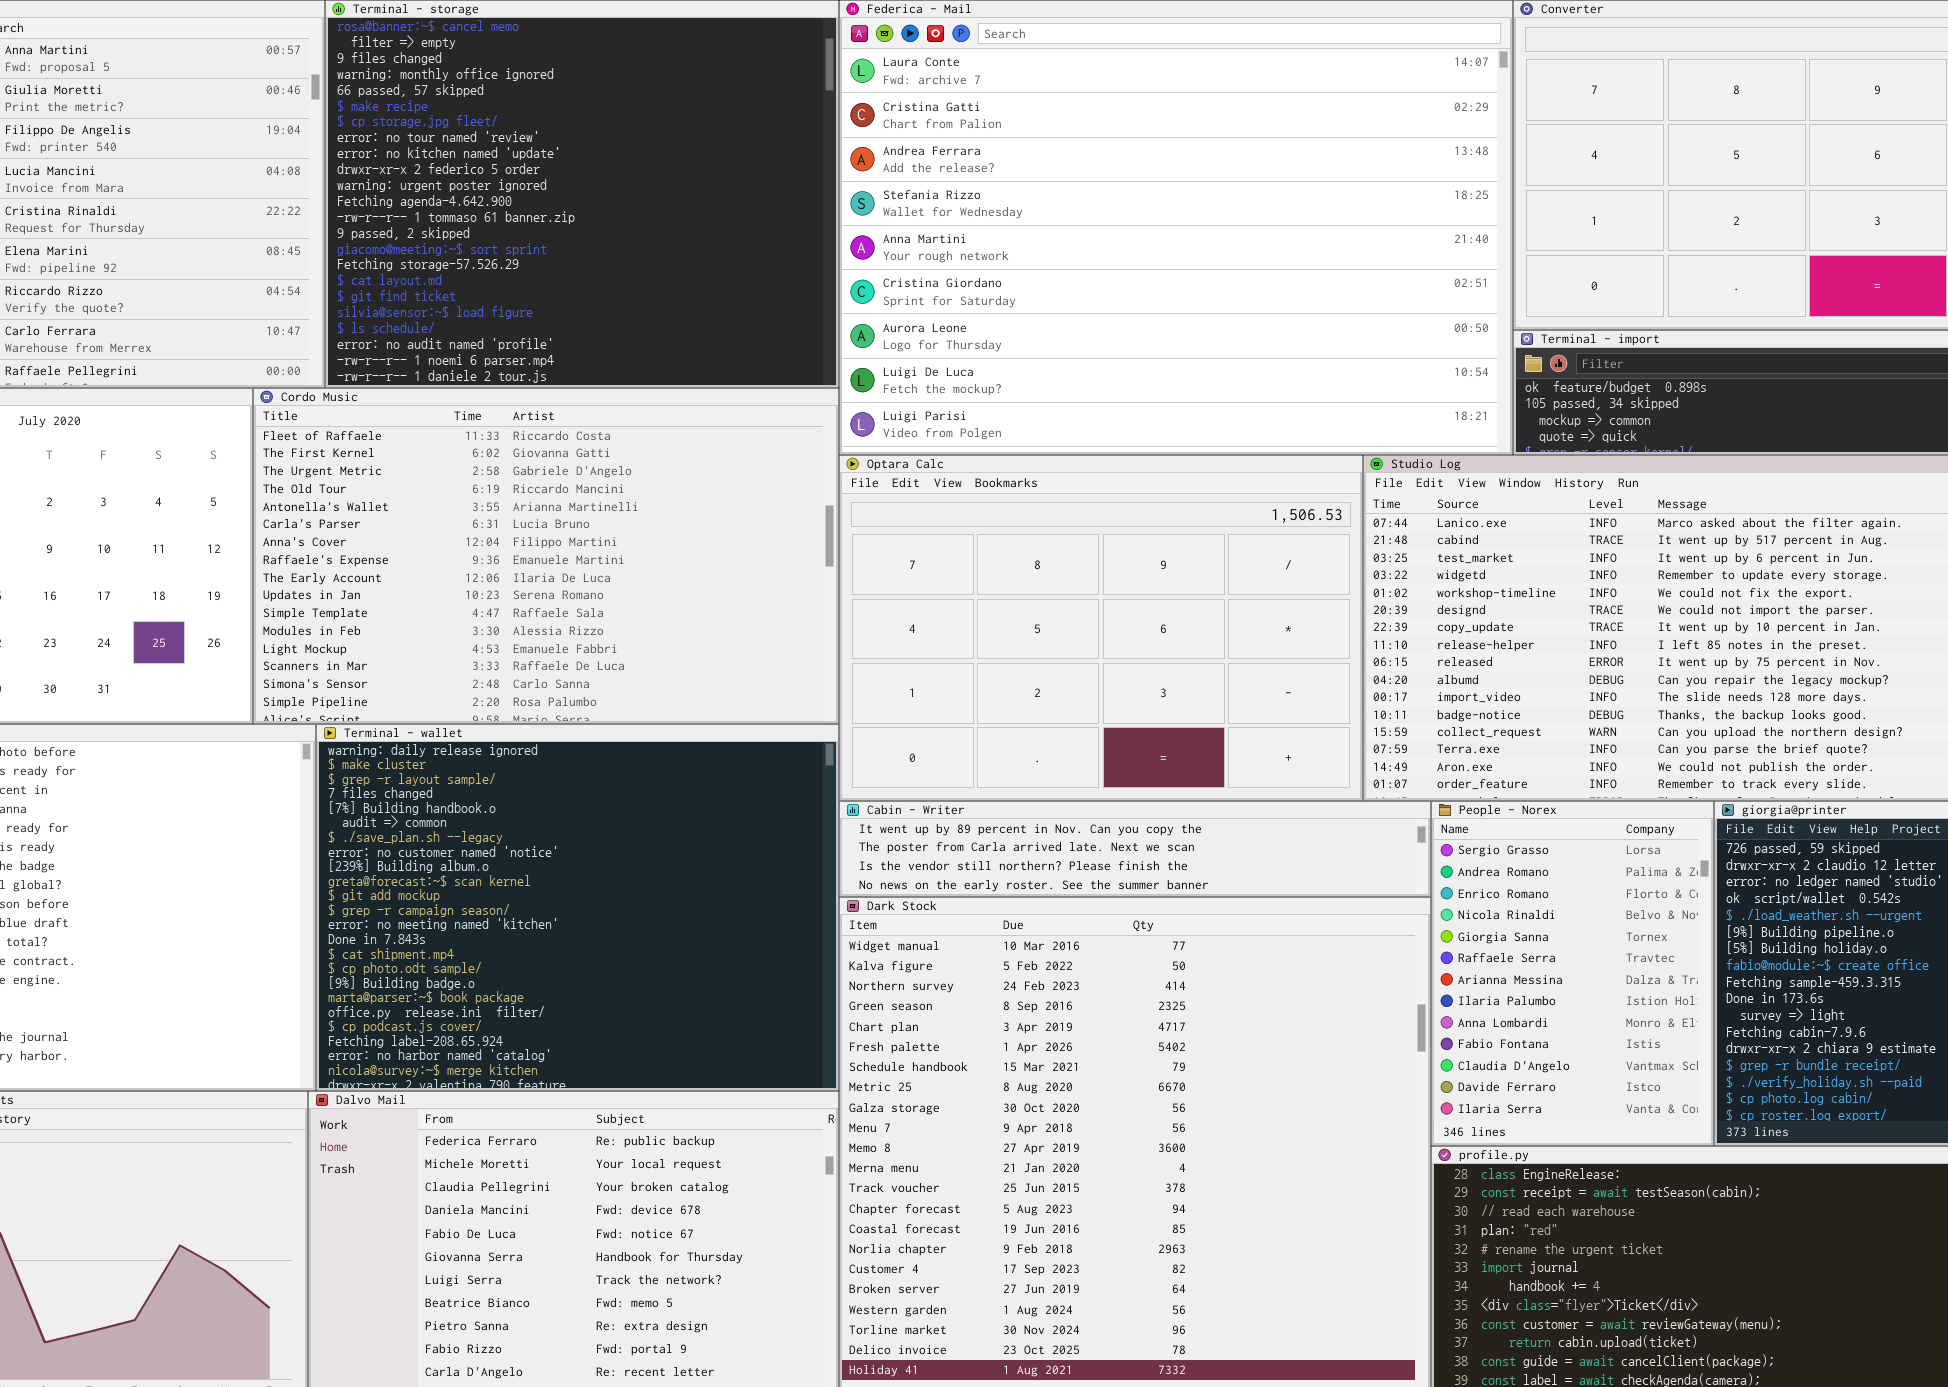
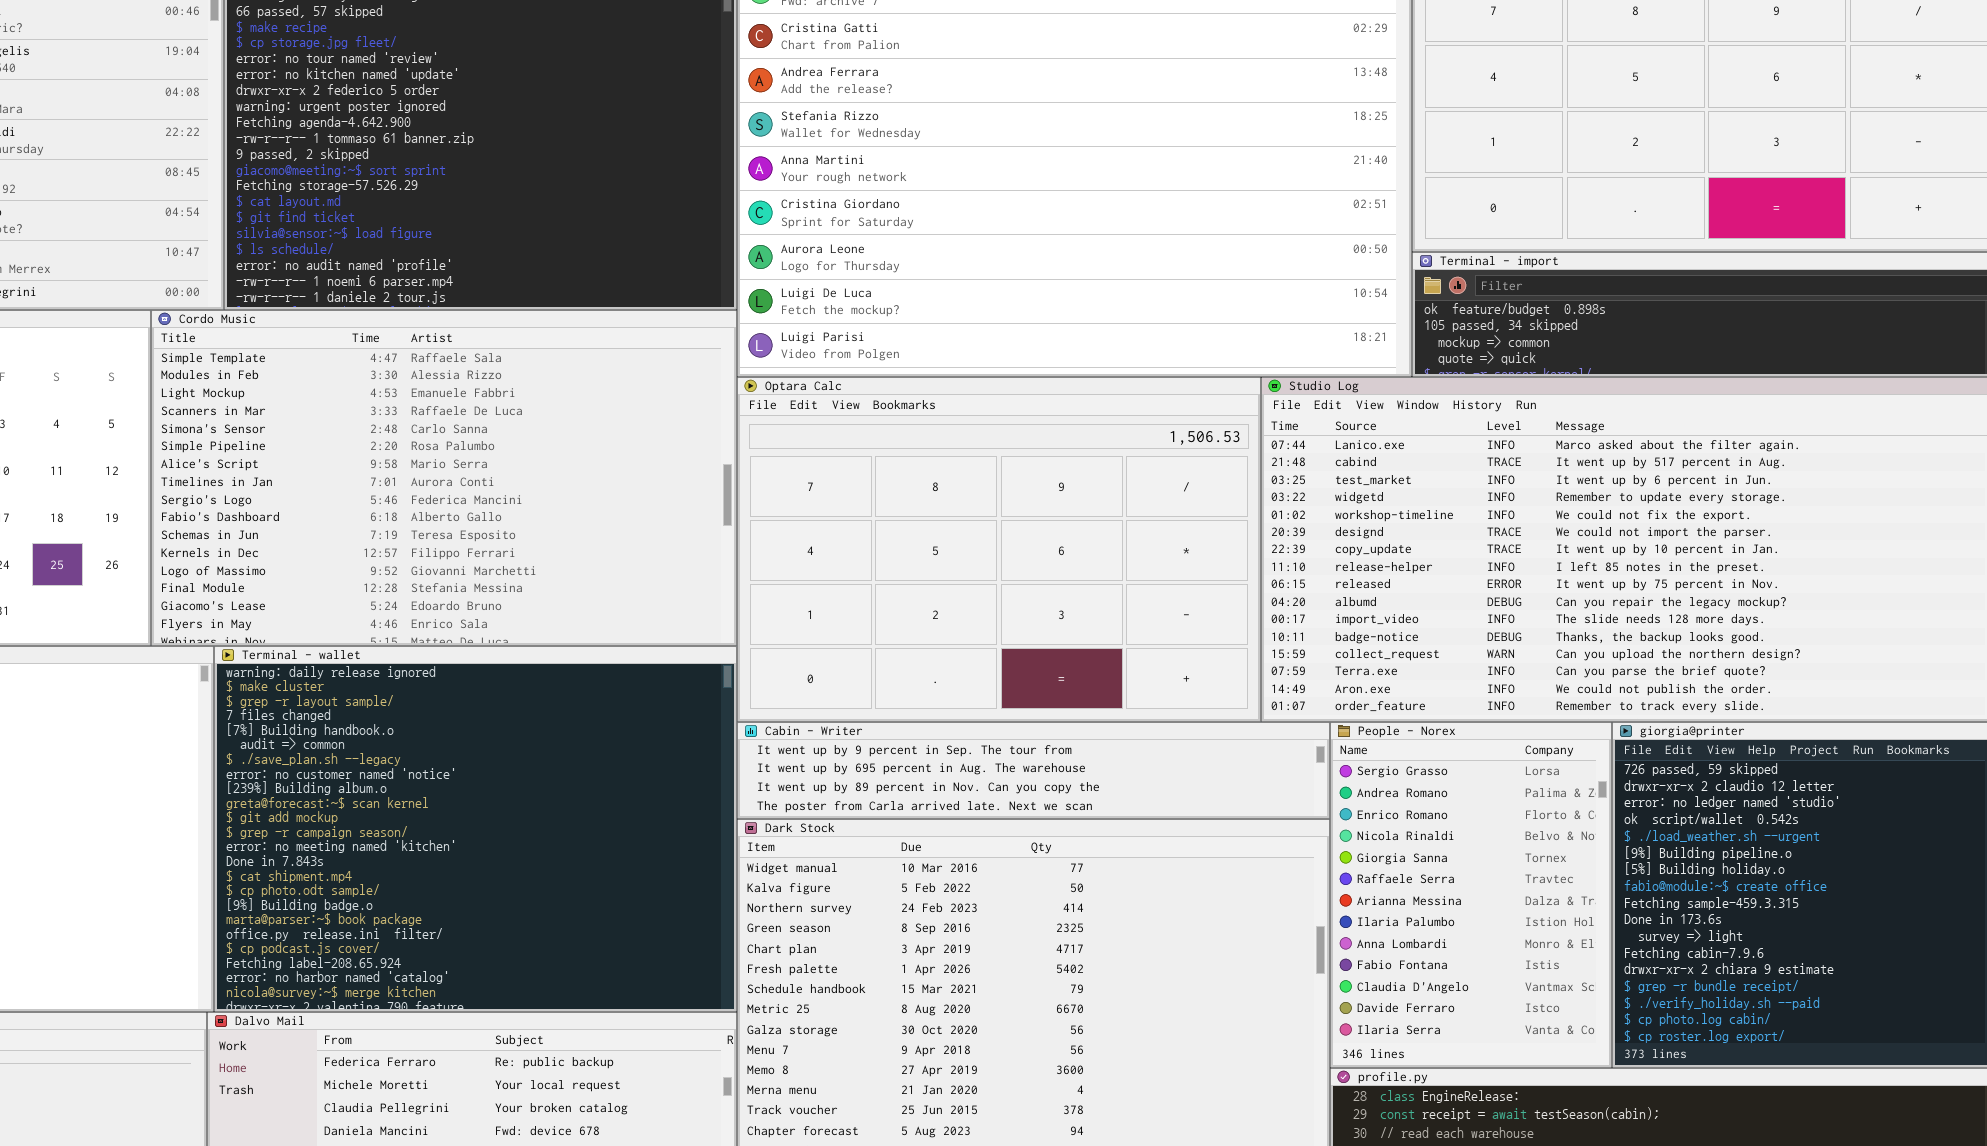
Cordo Music: [253,388,839,724] -> [151,310,737,646], scrolled down 10 rows
Cabin - Writer: [839,801,1431,897] -> [737,722,1330,819], scrolled up 2 rows

